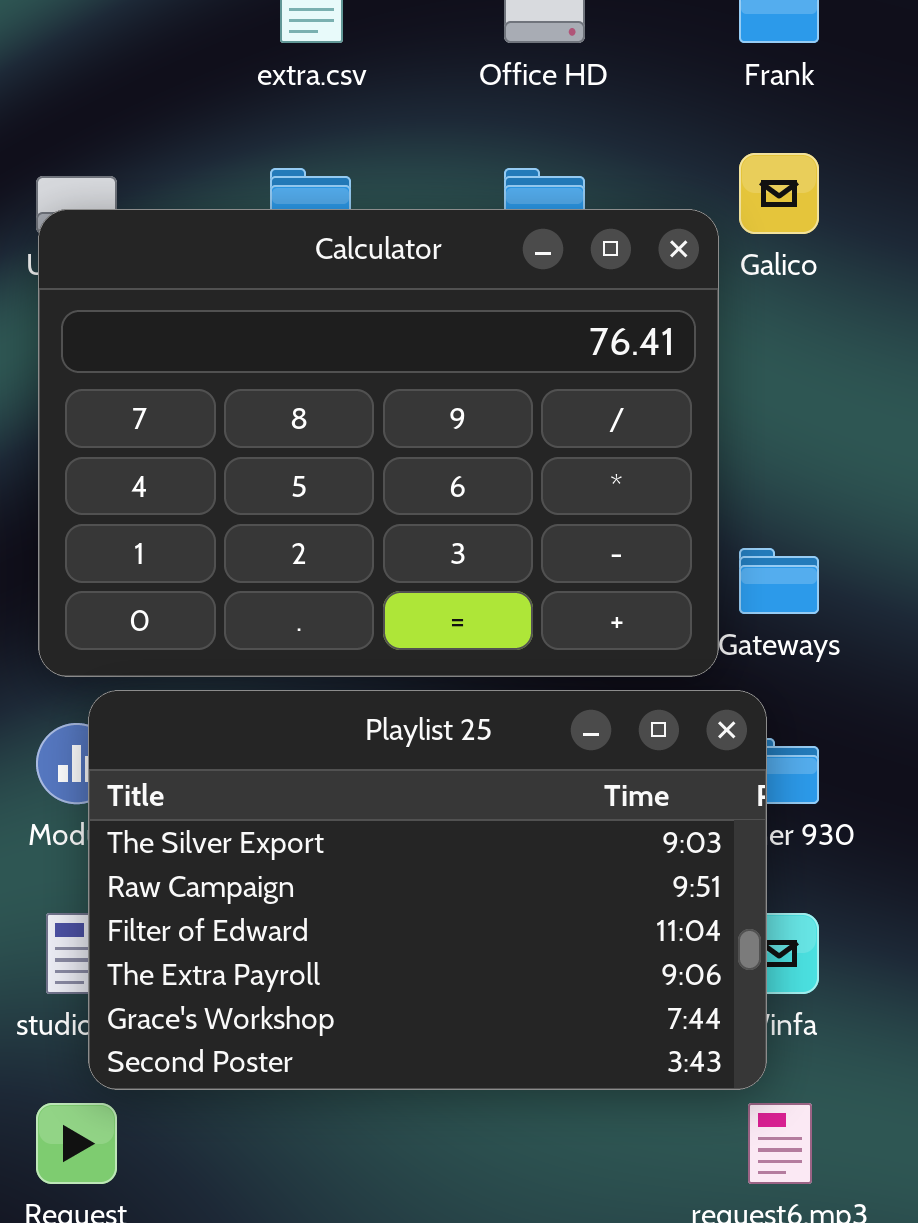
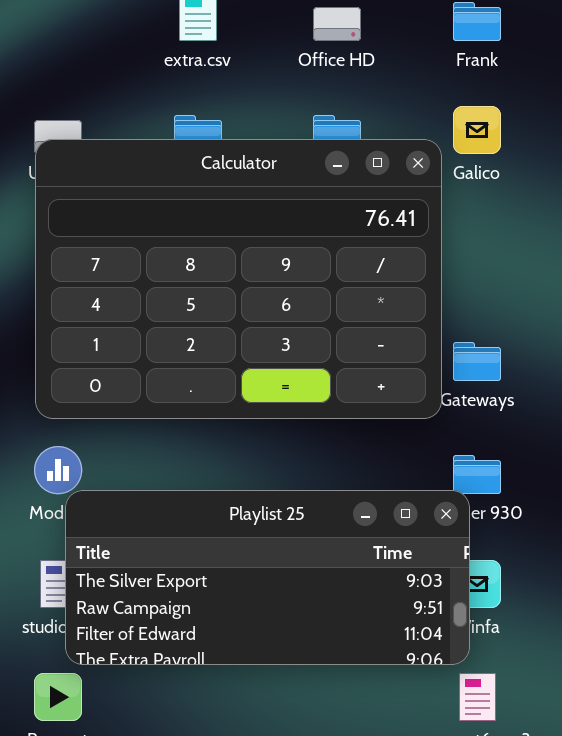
Playlist 25: [88,690,767,1090] -> [65,490,470,665], resized

